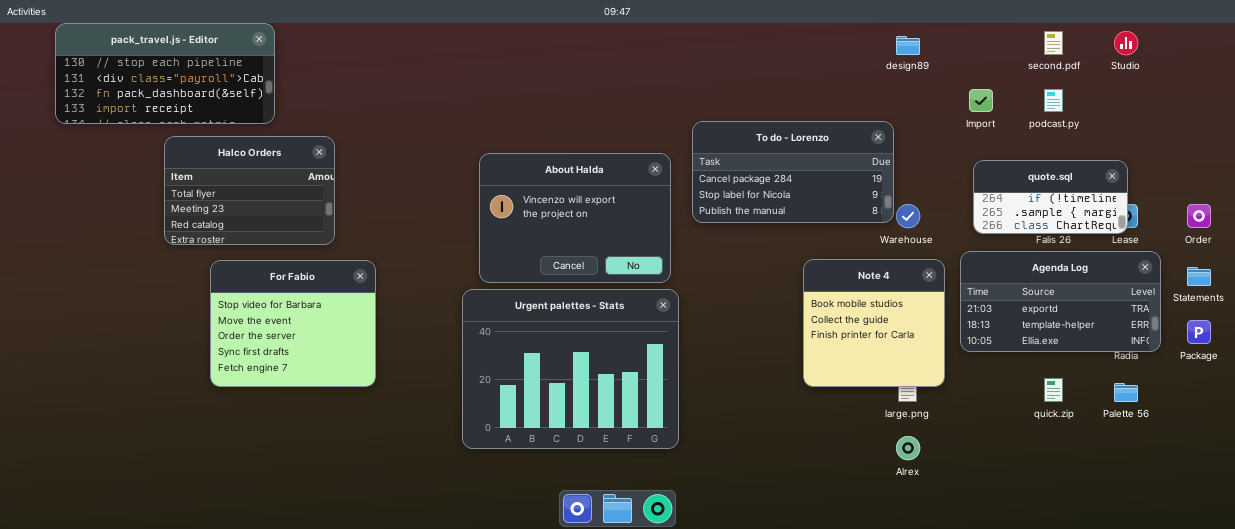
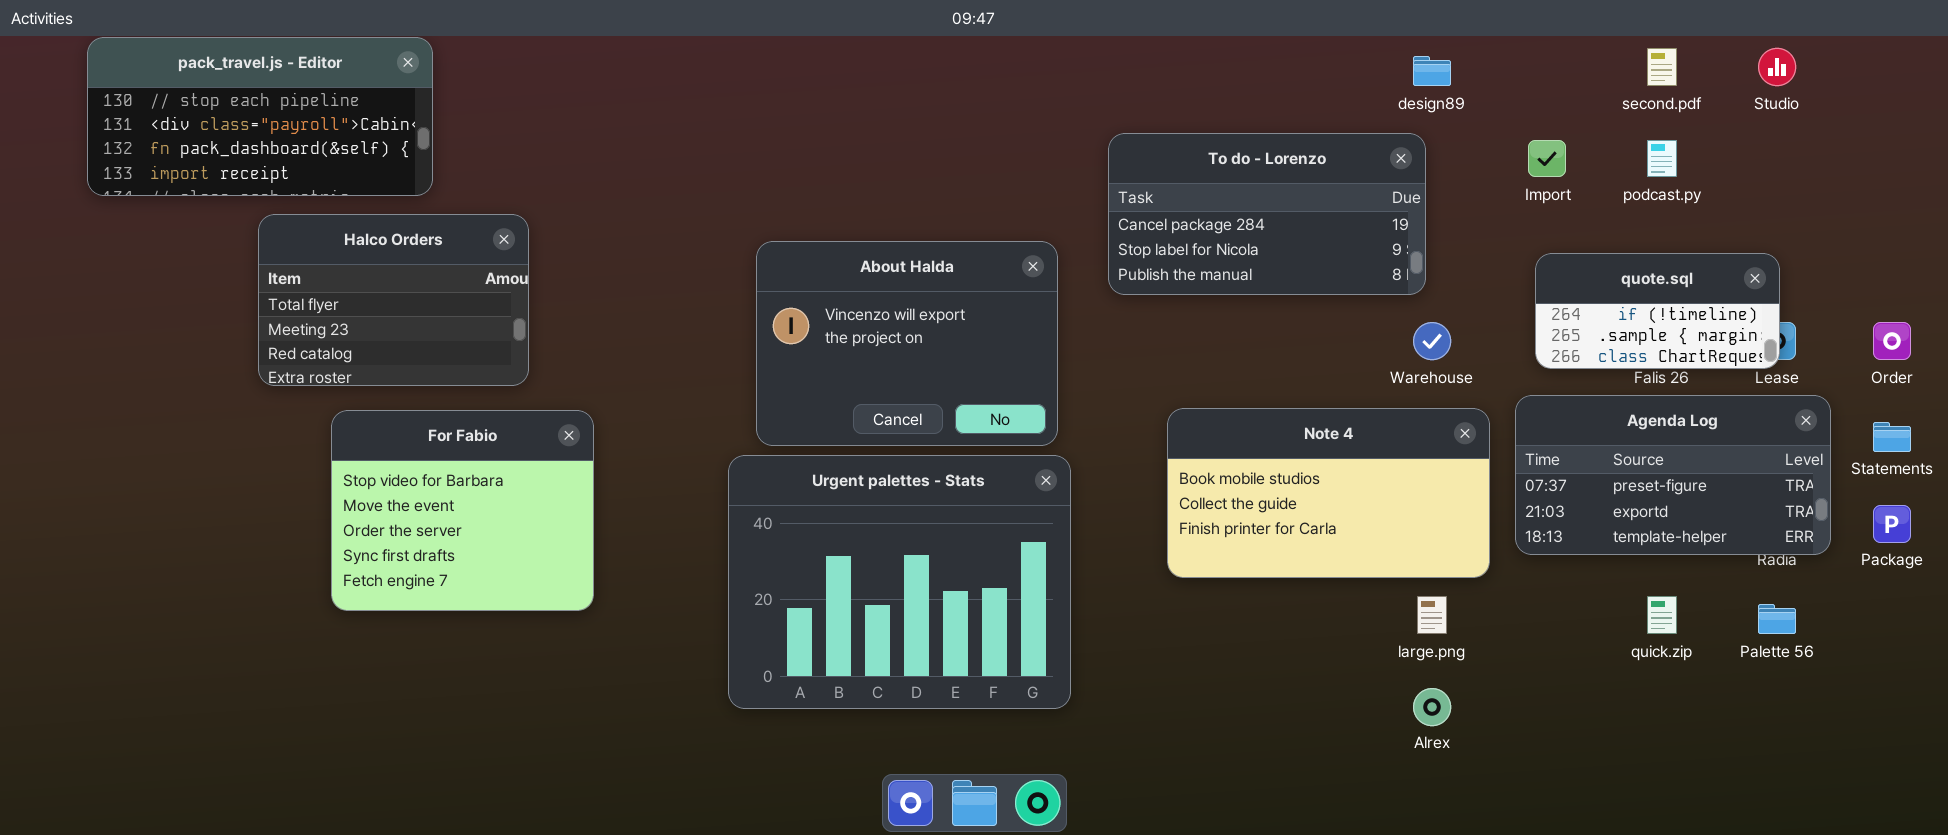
To do - Lorenzo: [692,121,894,223] -> [1108,133,1426,295], moved
Agenda Log: [960,251,1161,352] -> [1515,395,1831,555], scrolled up 1 row
Note 4: [803,259,945,387] -> [1167,408,1490,578], resized

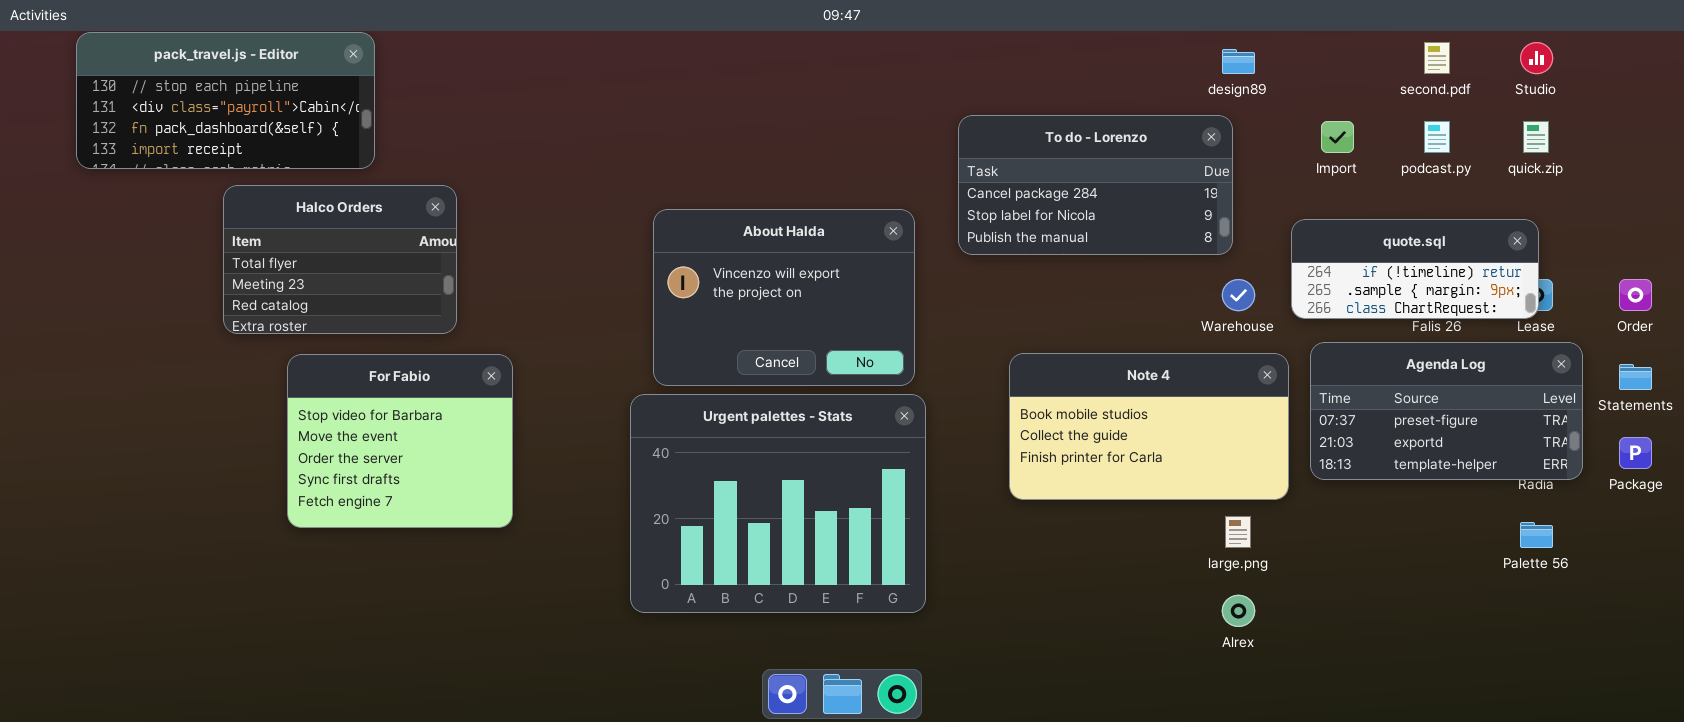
quote.sql: [1535,253,1780,369] -> [1291,219,1539,319], resized
quick.zip: [1647,596,1677,634] -> [1523,121,1549,153], moved

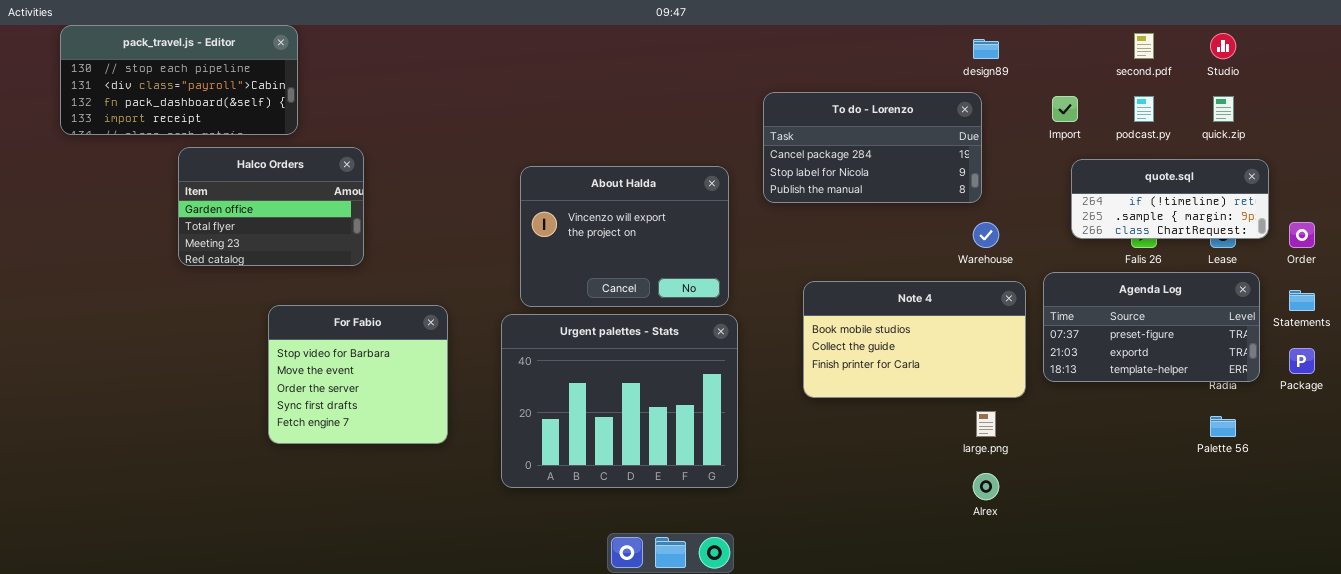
Halco Orders: [223,185,457,334] -> [178,147,364,266], scrolled up 1 row
quote.sql: [1291,219,1539,319] -> [1071,159,1269,239], moved
For Fabio: [287,354,513,528] -> [268,305,448,444], moved

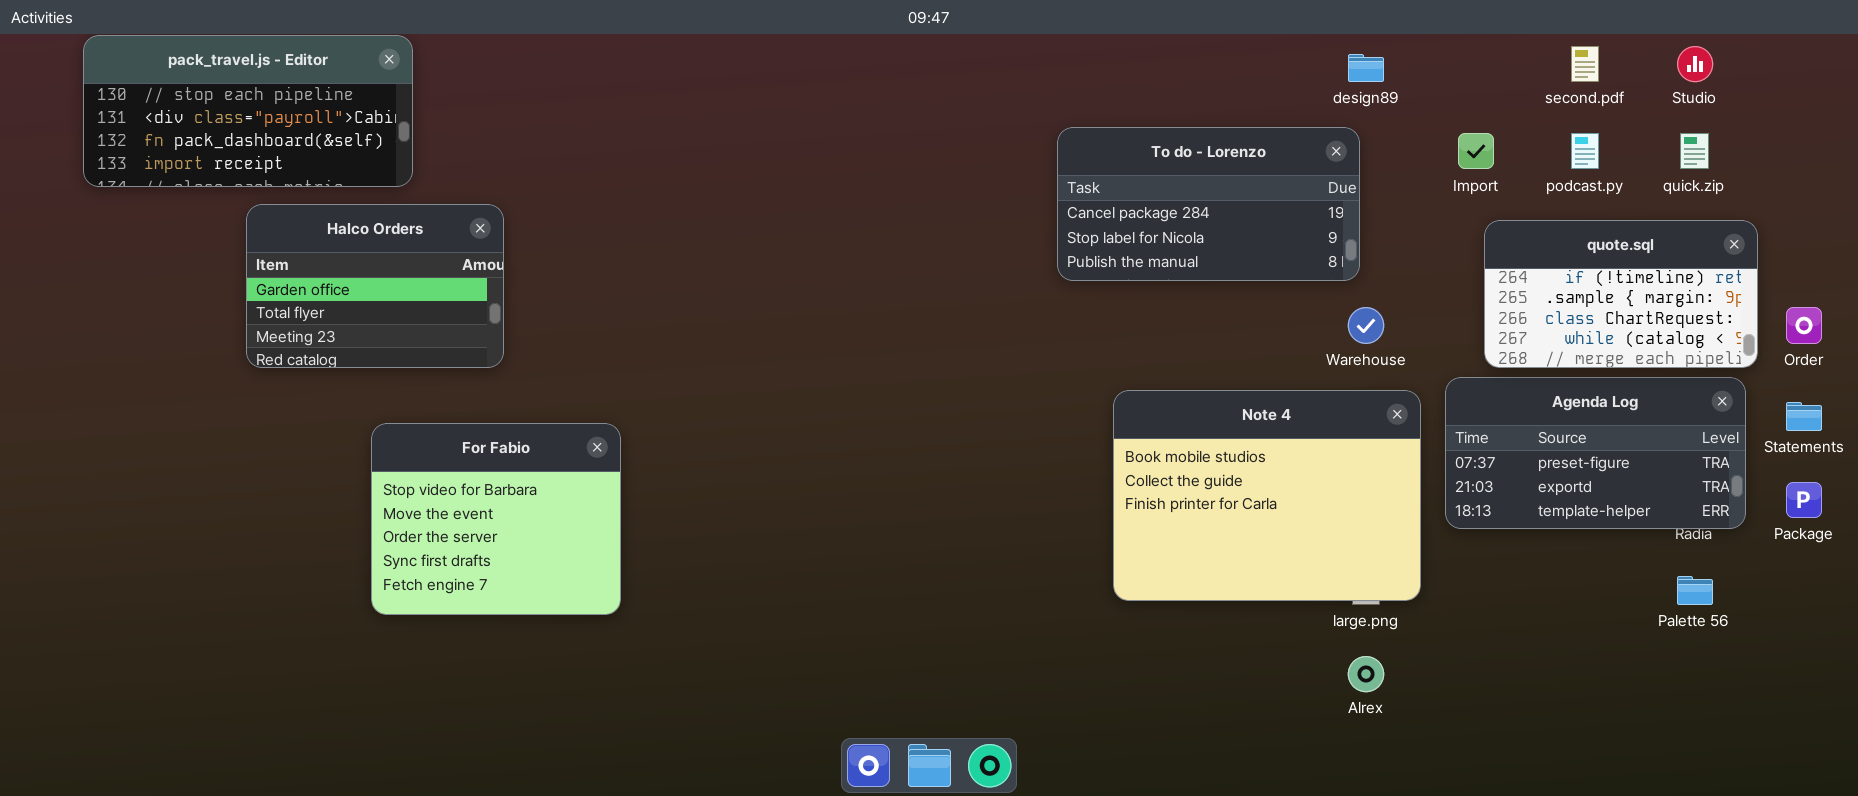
quote.sql: [1071,159,1269,239] -> [1484,220,1758,368], resized
About Halda: [520,166,729,307] -> none, closed
Note 4: [803,281,1026,398] -> [1113,390,1421,601], resized
Urgent palettes - Stats: [501,314,738,488] -> none, closed

